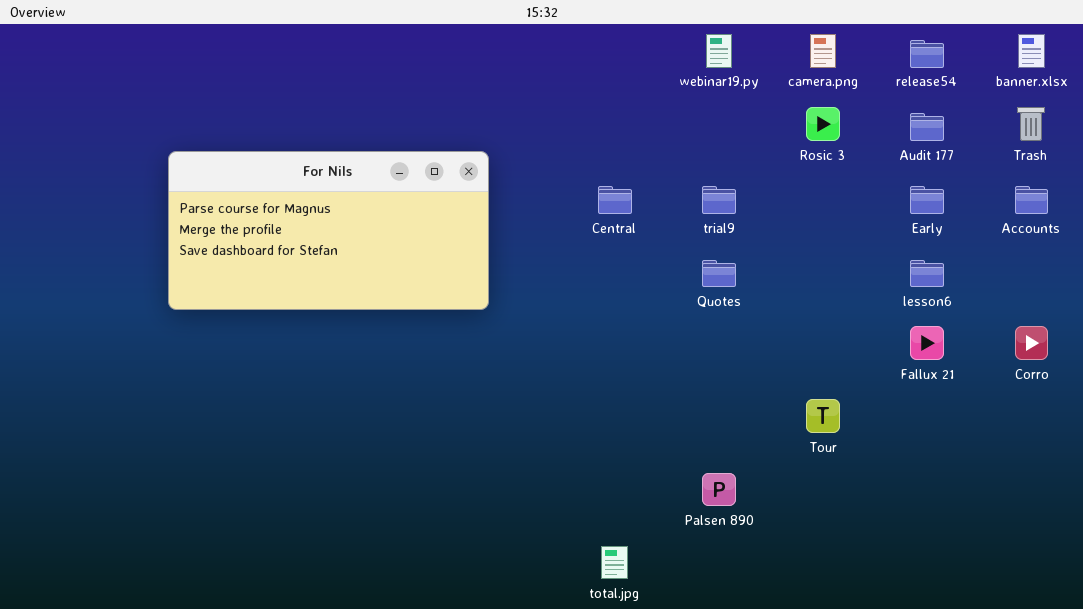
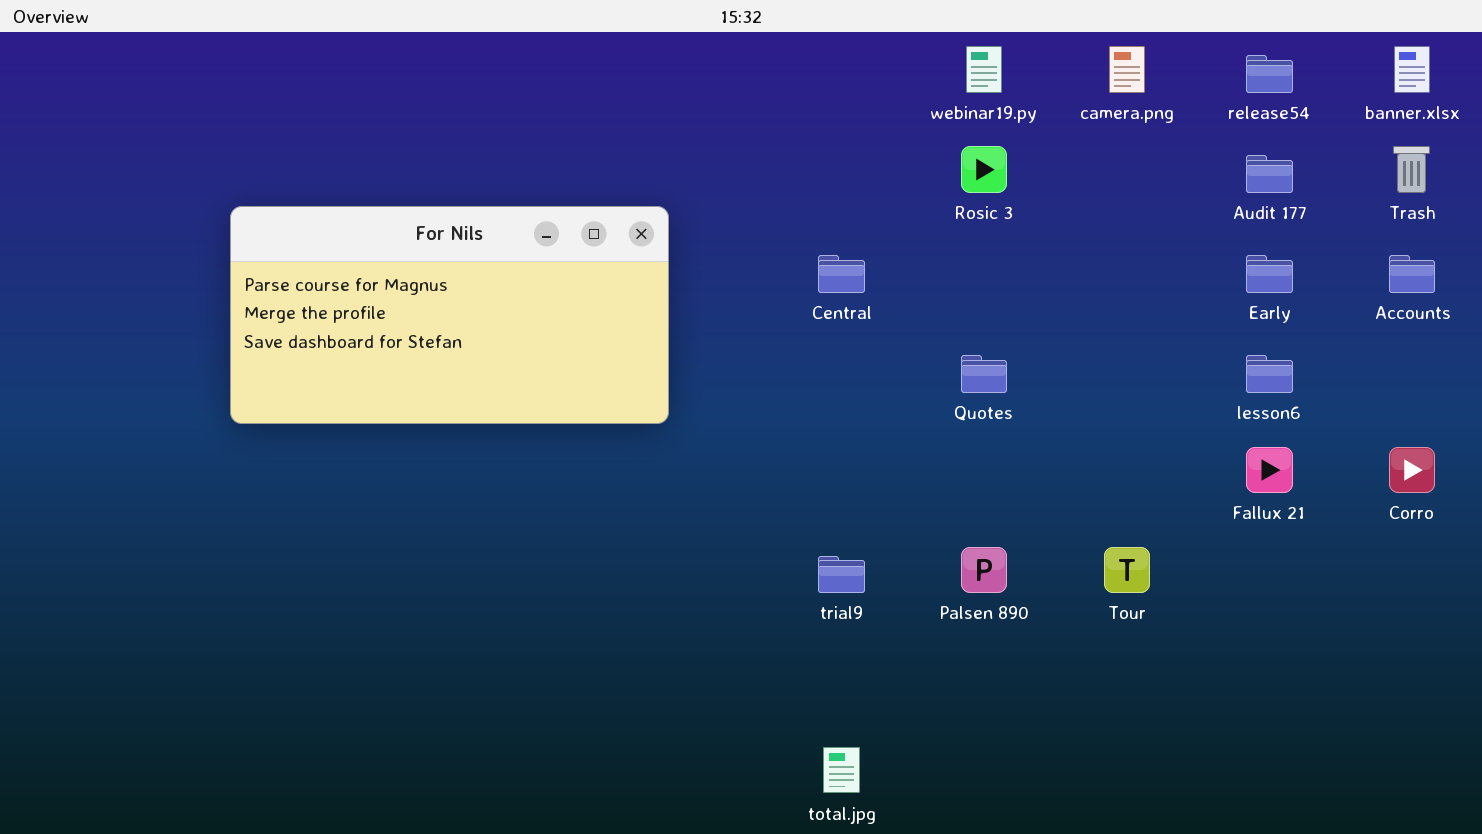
Rosic 3: [806,107,840,141] -> [961,146,1007,193], moved
trial9: [702,186,736,214] -> [818,556,865,593], moved
Palsen 890: [702,473,736,506] -> [961,547,1007,593], moved

